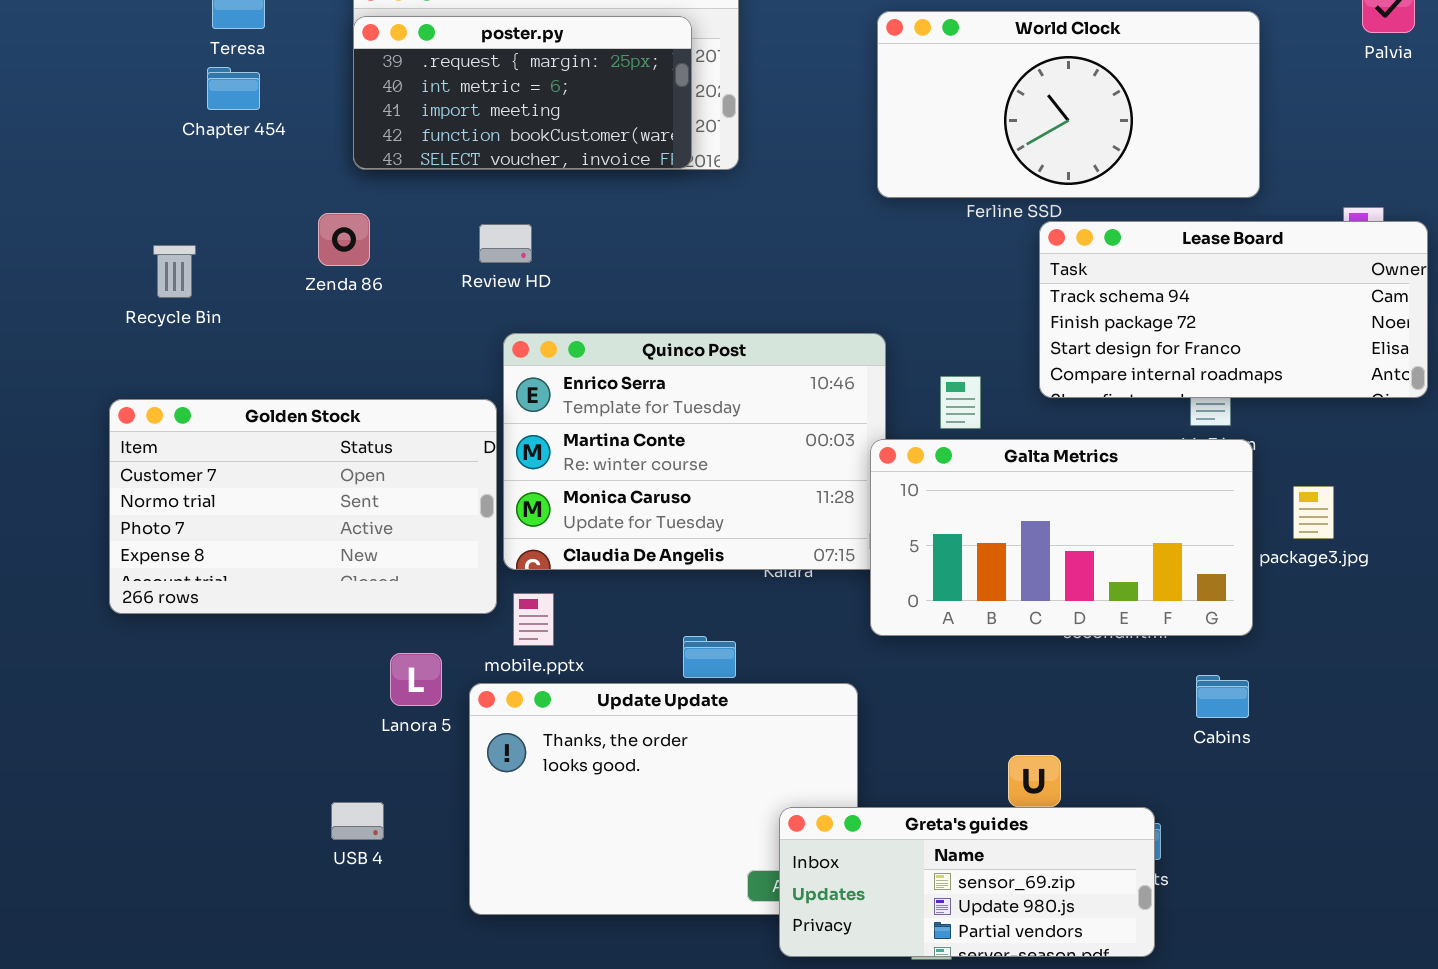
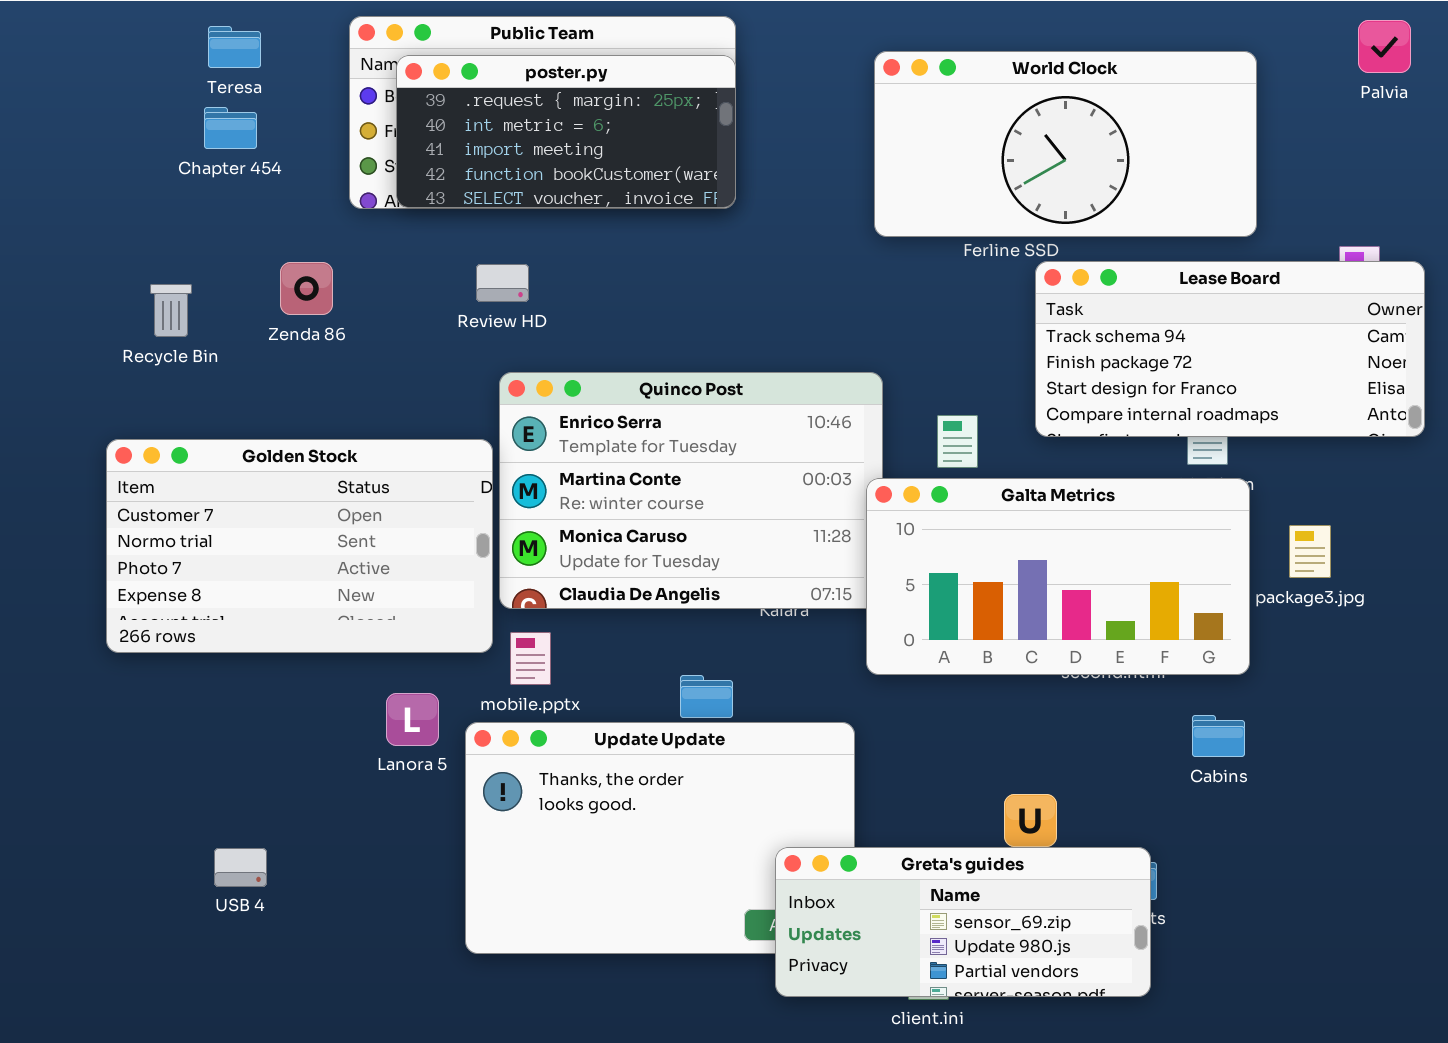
poster.py: [353,16,692,169] -> [396,55,736,208], moved
Zenda 86: [318,213,370,266] -> [280,262,333,315], moved
USB 4: [331,802,384,840] -> [214,848,267,887], moved

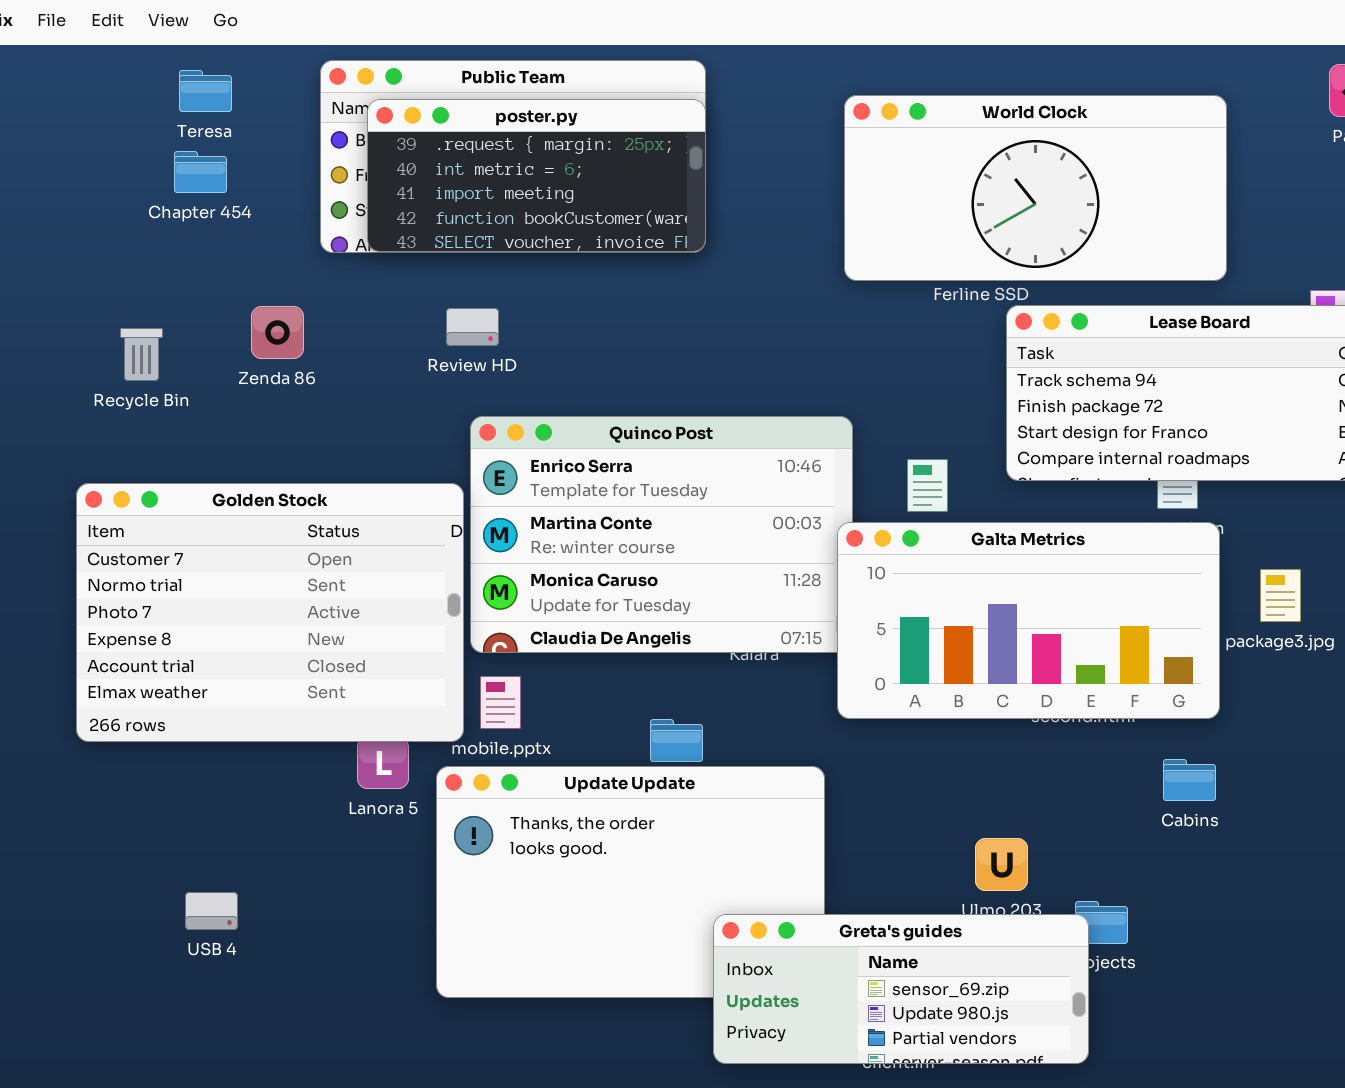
Golden Stock: [106,439,493,653] -> [76,483,464,742], resized
Greta's guides: [775,847,1151,997] -> [713,914,1089,1064], moved

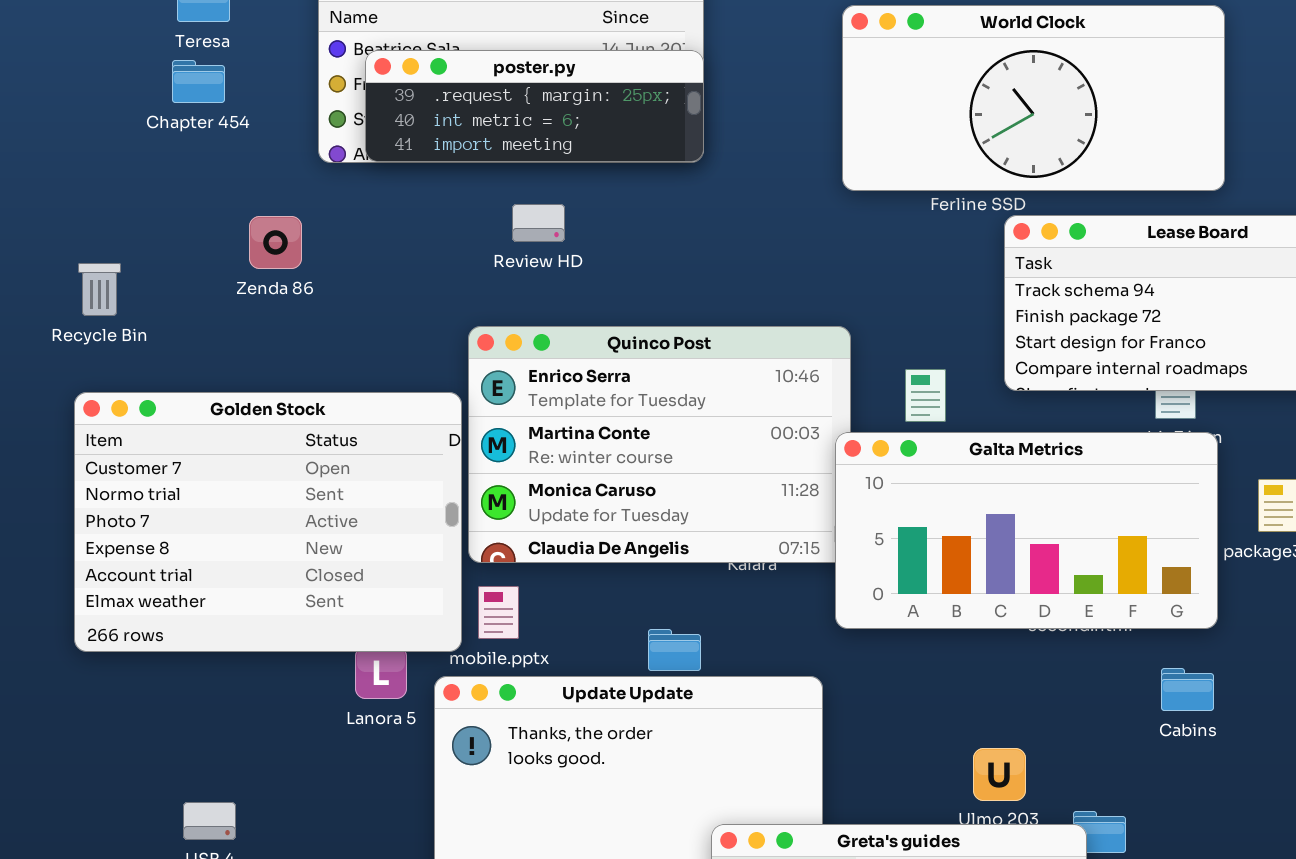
poster.py: [367,99,706,252] -> [365,50,704,162], resized
Review HD: [446,308,499,346] -> [512,204,565,242], moved
Recycle Bin: [120,328,163,381] -> [78,263,121,316], moved

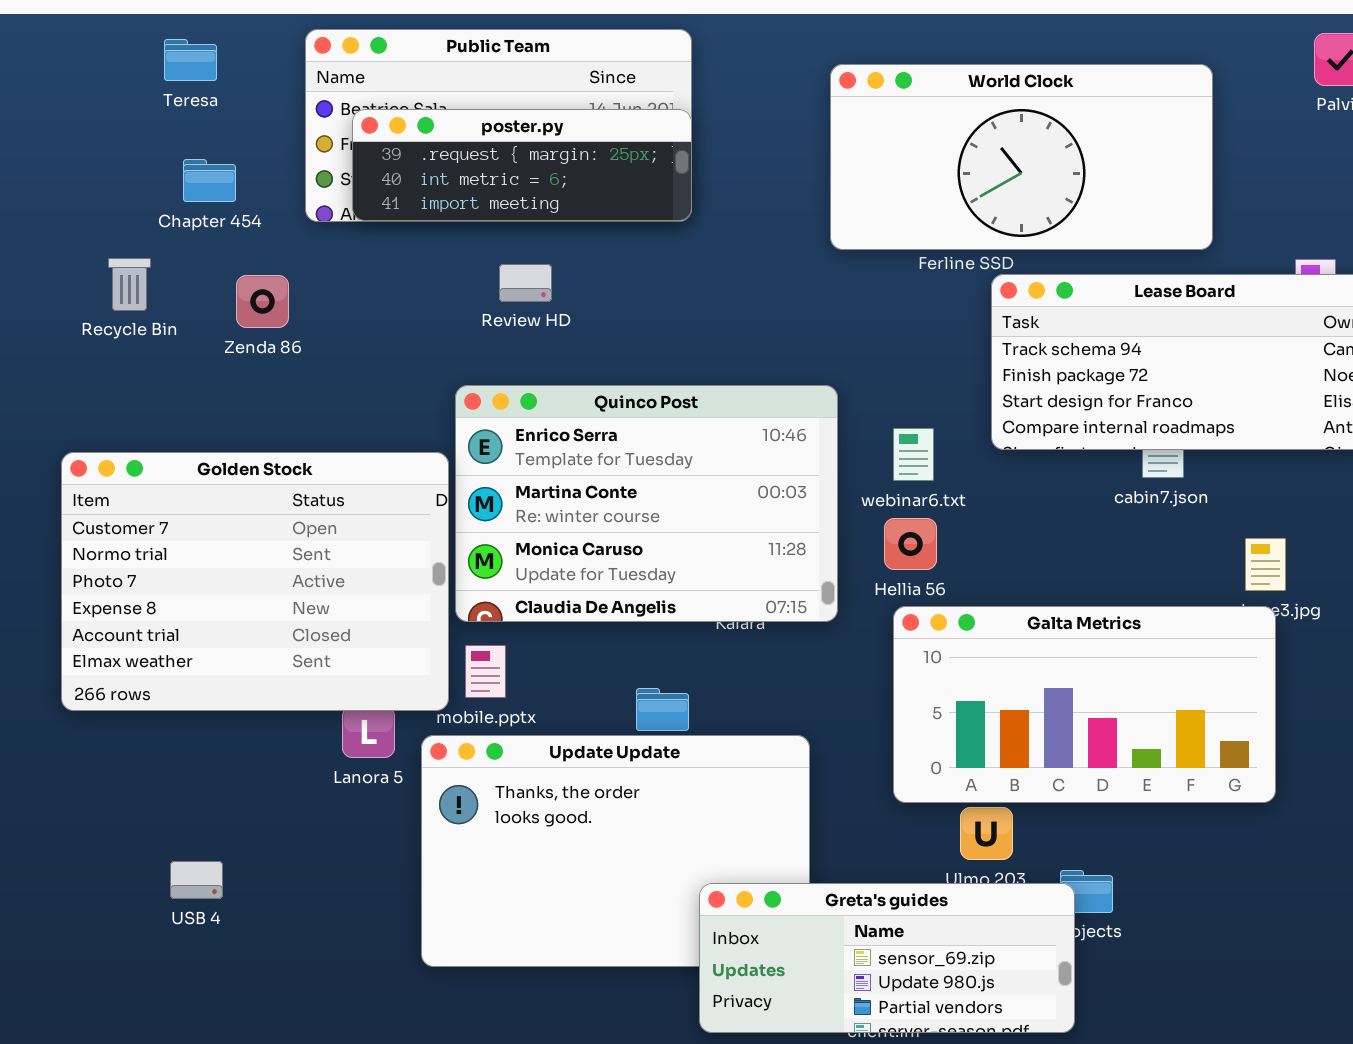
Chapter 454: [172,60,225,103] -> [183,159,236,202], moved
Recycle Bin: [78,263,121,316] -> [108,258,151,311], moved
Galta Metrics: [835,432,1218,629] -> [893,606,1276,803], moved

